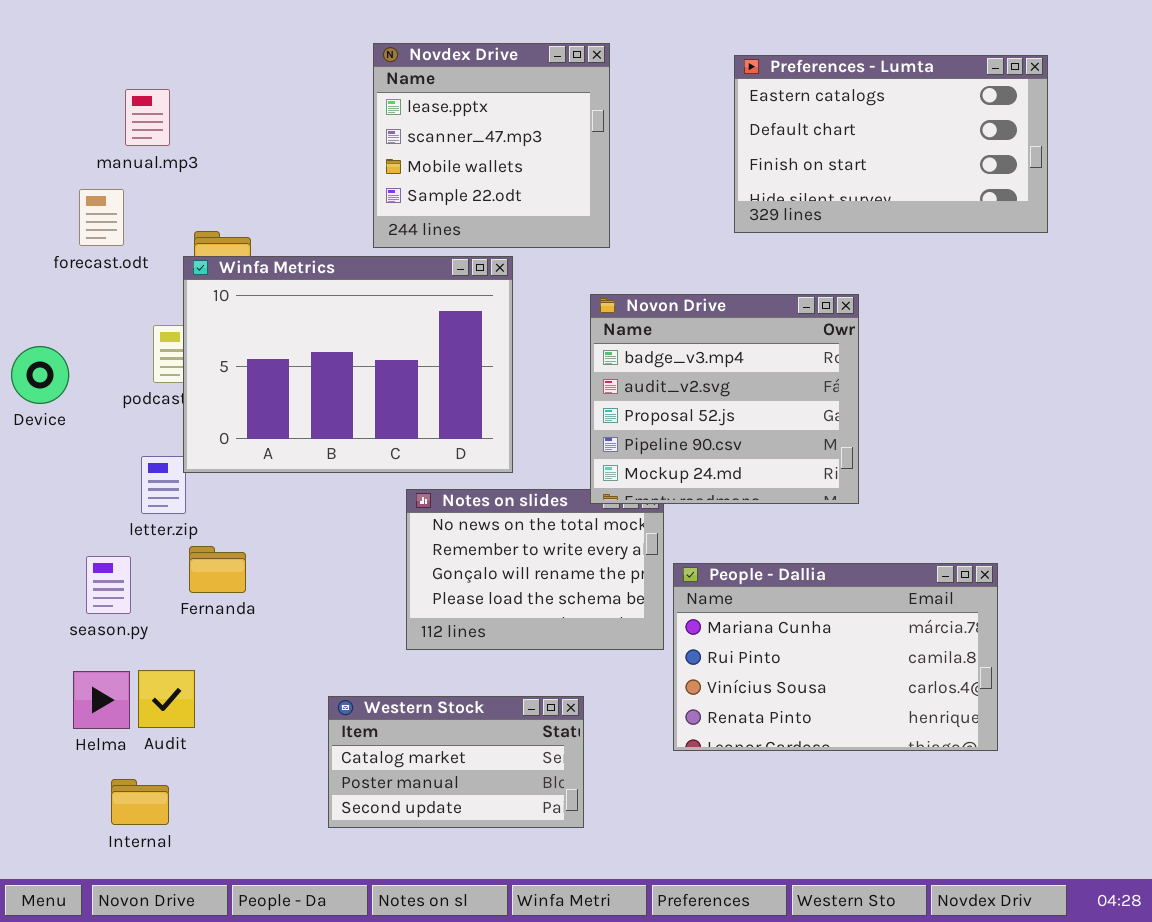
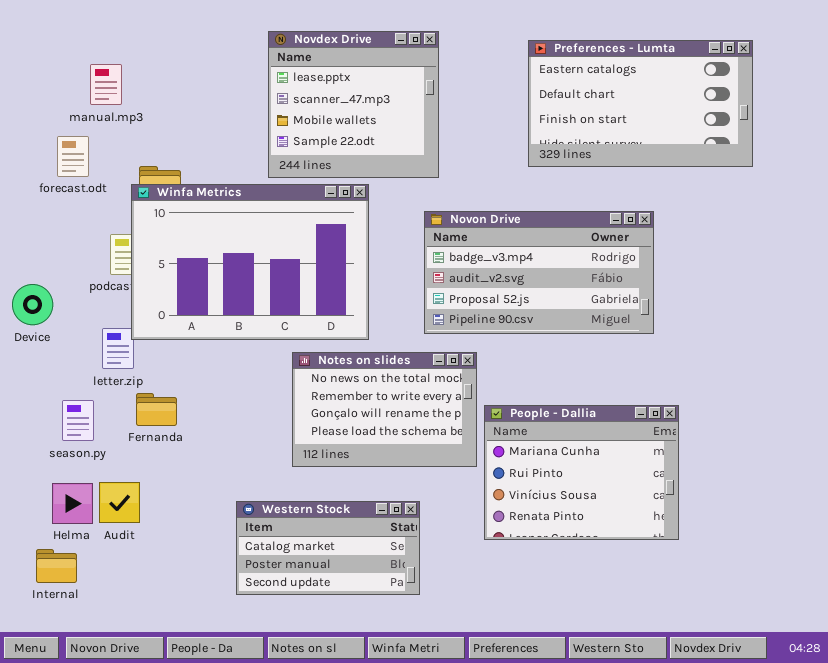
Novon Drive: [590,294,859,504] -> [424,211,654,334], resized
Device: [11,346,69,404] -> [12,284,53,325], moved
People - Dallia: [673,563,998,751] -> [484,405,679,540], resized
Internal: [111,779,169,825] -> [36,549,77,583], moved

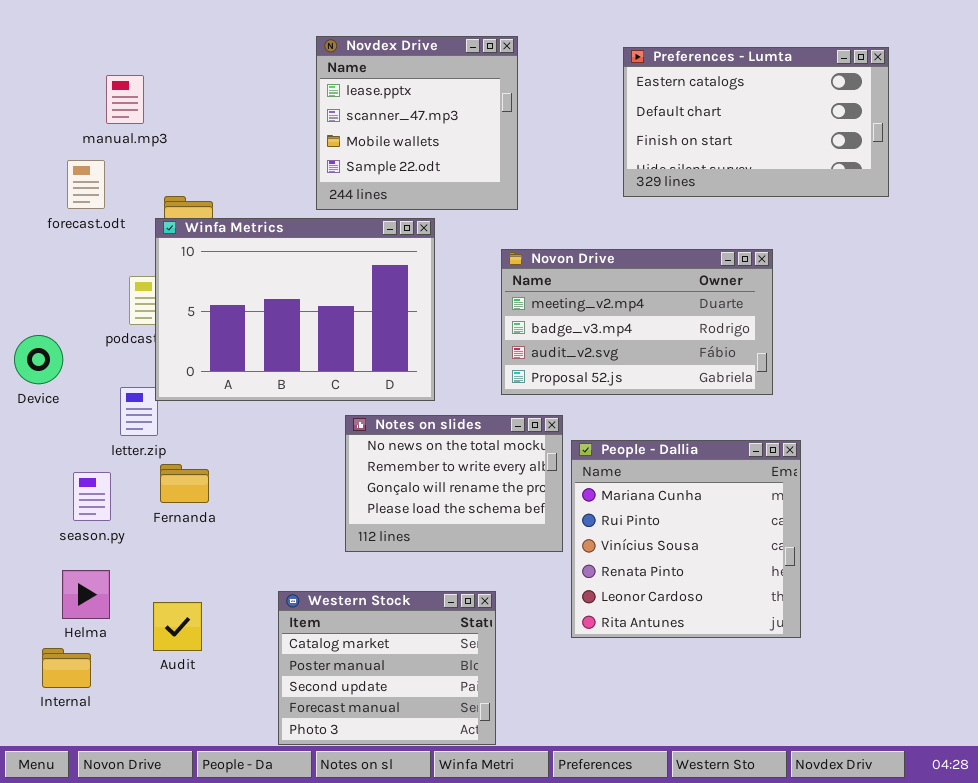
Novon Drive: [424,211,654,334] -> [501,249,773,395], scrolled up 1 row
People - Dallia: [484,405,679,540] -> [571,440,801,638], resized
Audit: [99,482,140,523] -> [153,602,202,651], moved
Western Stock: [236,501,420,595] -> [278,591,496,745], resized

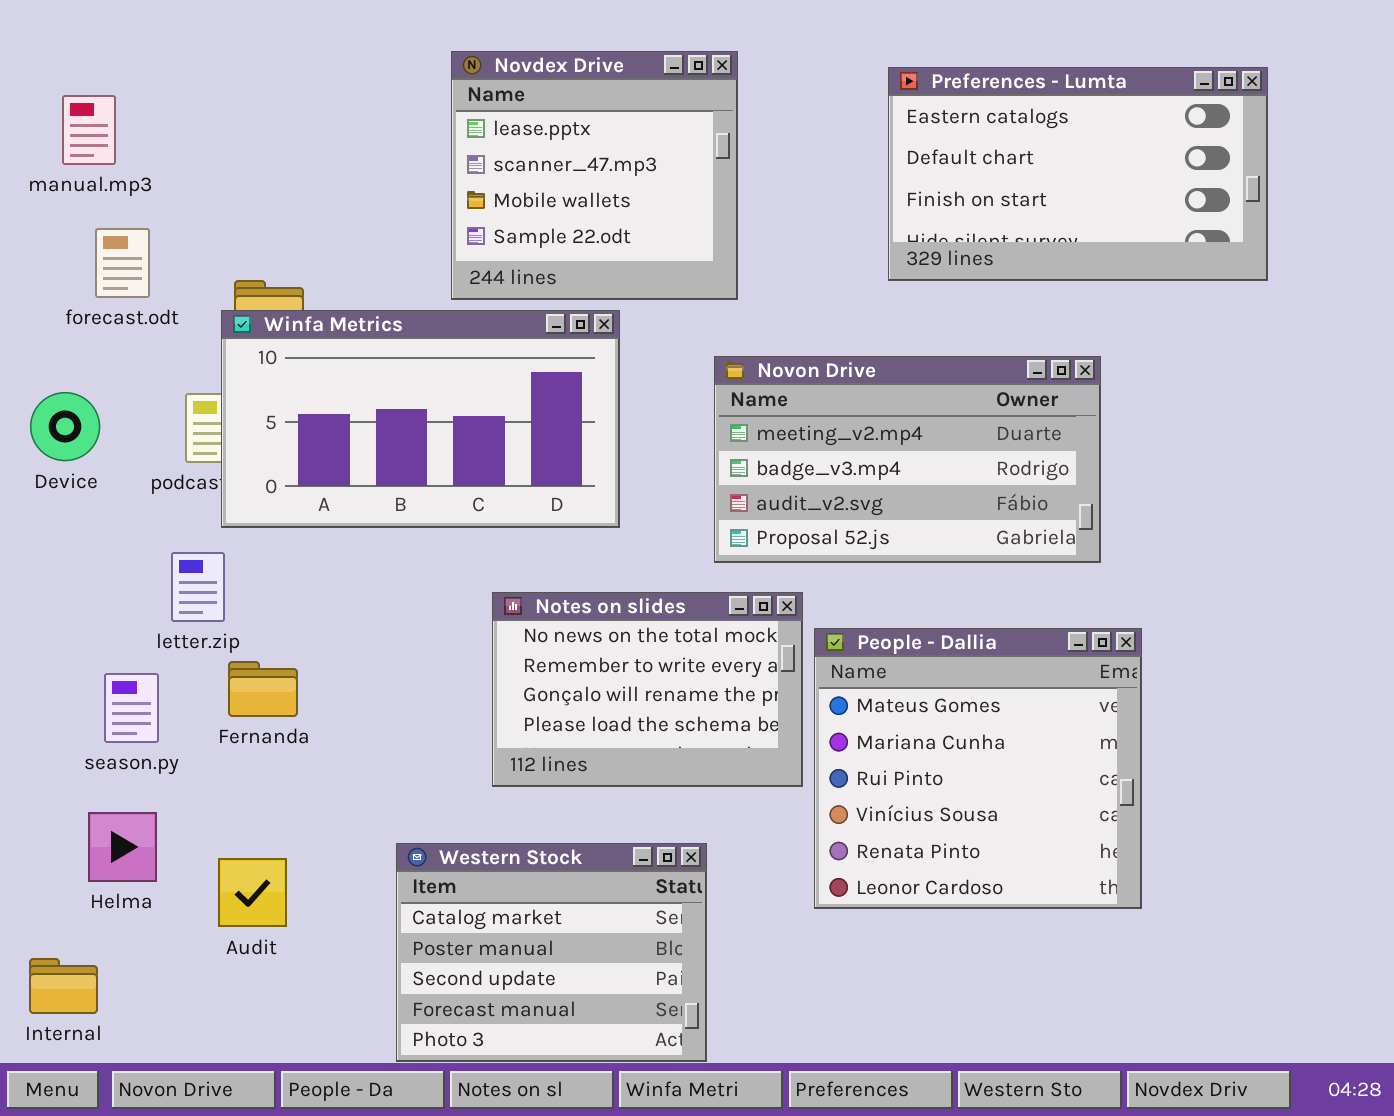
manual.mp3: [106,75,144,124] -> [62,95,116,165], moved
Winfa Metrics: [155,218,435,401] -> [221,310,620,528], resized
Device: [14,335,63,384] -> [30,392,100,461], moved
People - Dallia: [571,440,801,638] -> [814,628,1142,909], scrolled up 1 row
Internal: [42,648,91,688] -> [29,958,98,1014], moved

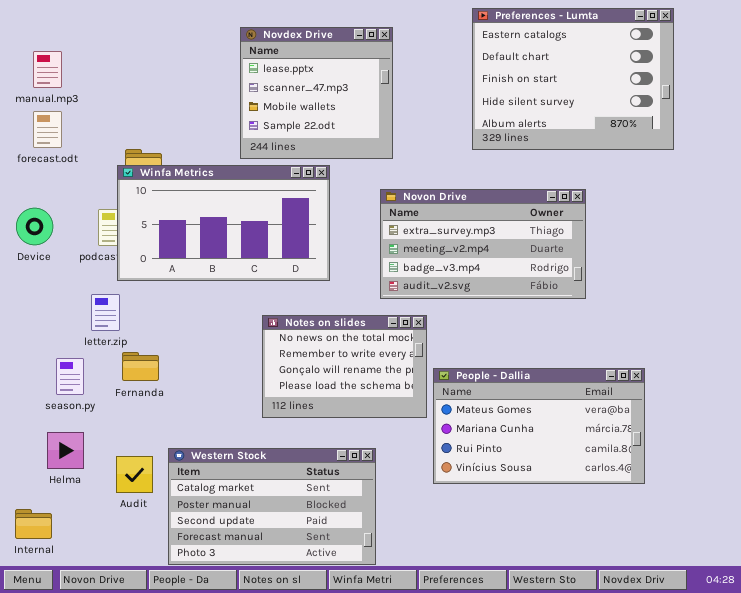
Preferences - Lumta: [888,67,1268,281] -> [472,8,674,150], resized
forecast.odt: [95,228,150,298] -> [33,111,62,148], moved
Novon Drive: [714,356,1101,563] -> [380,189,586,299], scrolled up 1 row
People - Dallia: [814,628,1142,909] -> [433,368,645,484], resized
Western Stock: [396,843,707,1062] -> [168,448,376,565], resized

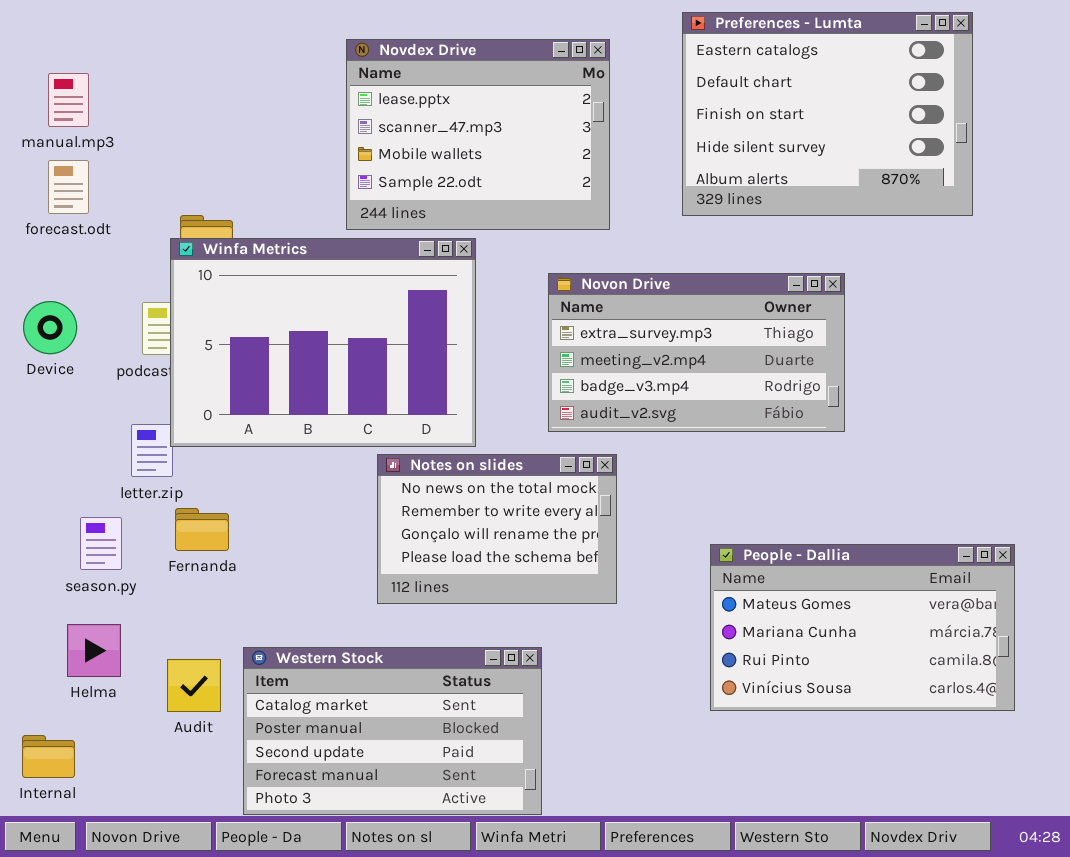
Novdex Drive: [240,27,393,159] -> [346,39,610,230], resized
Winfa Metrics: [117,165,330,281] -> [170,238,476,447], resized
People - Dallia: [433,368,645,484] -> [710,544,1015,711], moved

